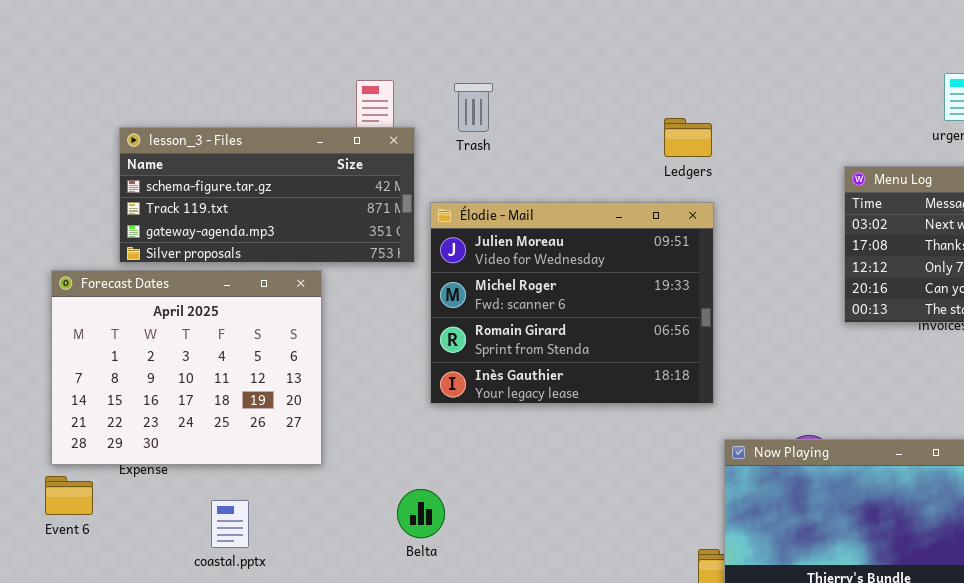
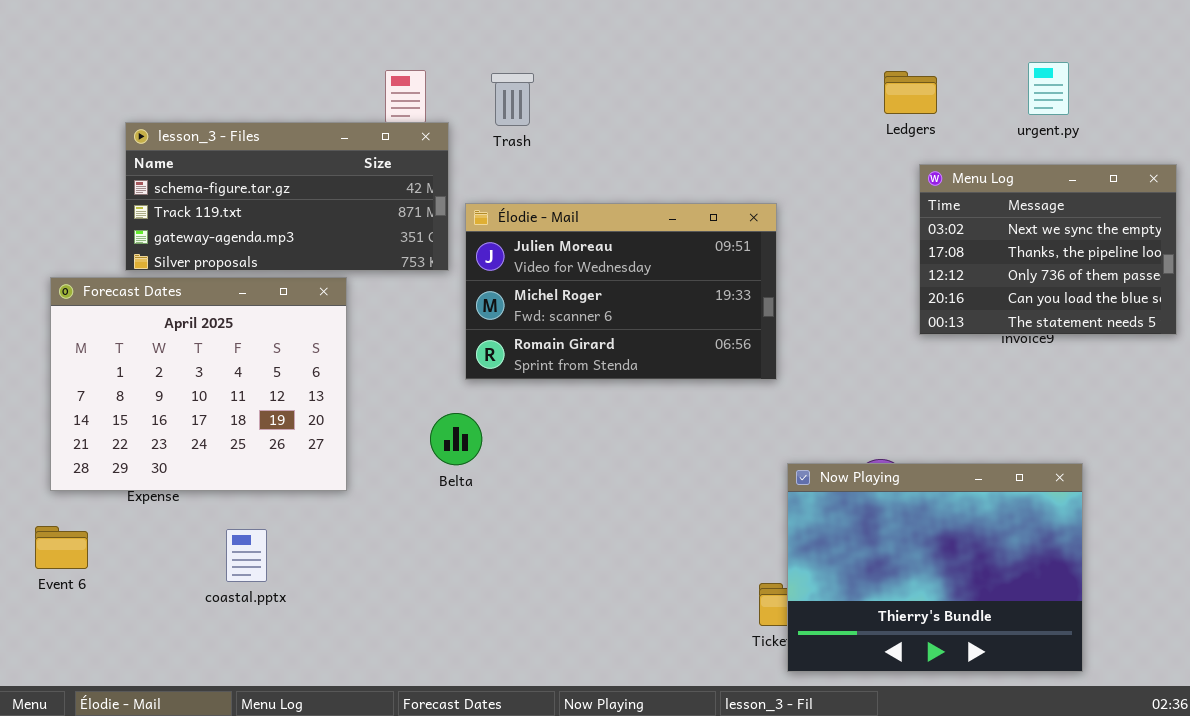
Ledgers: [664,118,712,157] -> [884,71,937,114], moved
Élodie - Mail: [430,202,714,404] -> [465,203,777,380], resized
Event 6: [45,476,93,515] -> [35,526,88,569], moved
Belta: [397,489,445,538] -> [430,413,482,465], moved

